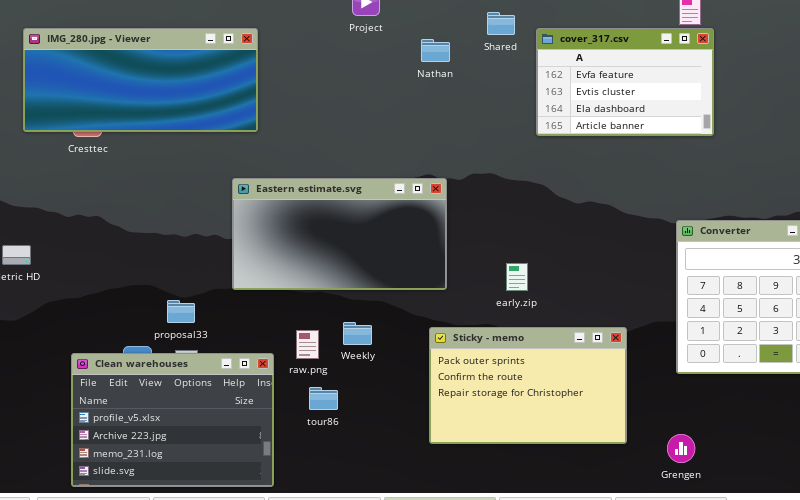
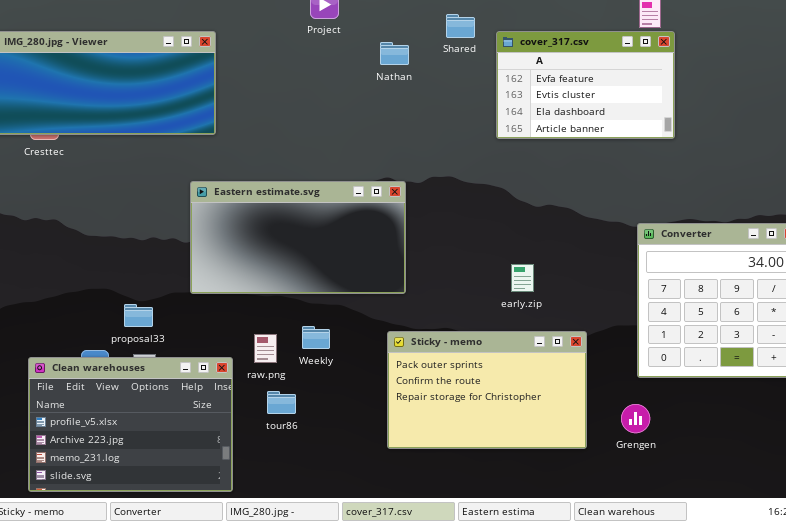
early.zip: [506,263,528,291] -> [511,264,534,292], moved
Grengen: [667,434,695,463] -> [621,404,650,433], moved

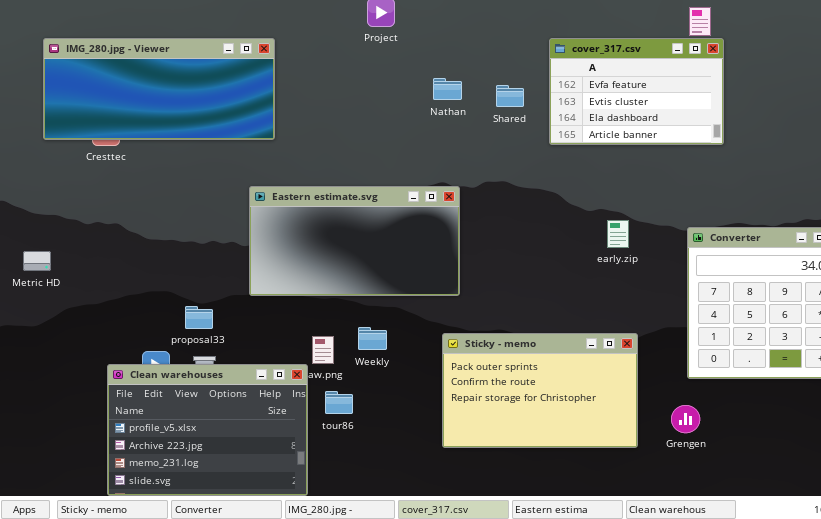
Shared: [446,14,475,38] -> [496,85,524,107], moved
Nathan: [380,42,409,65] -> [433,78,462,100], moved
early.zip: [511,264,534,292] -> [607,220,629,248], moved
Clean warehouses: [28,357,233,492] -> [107,364,308,496], moved

